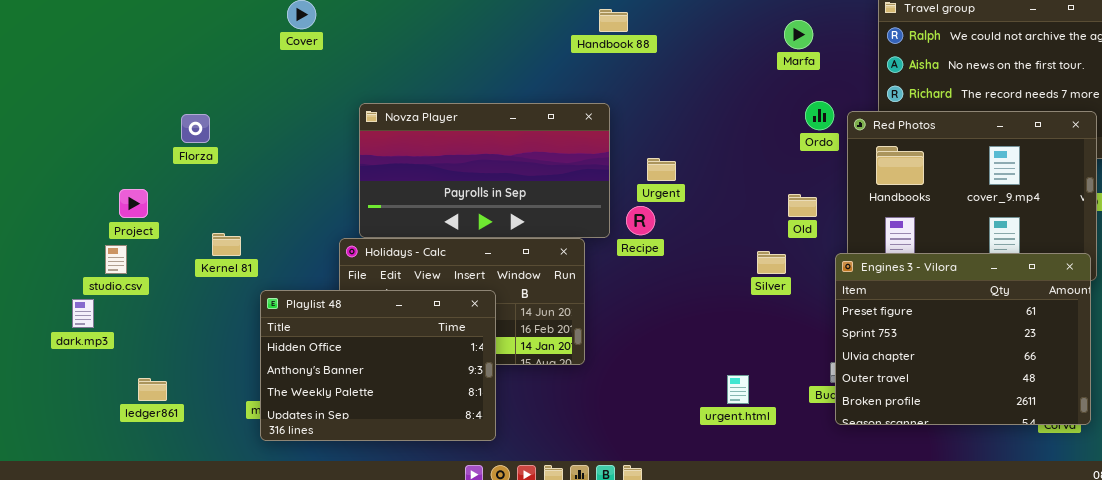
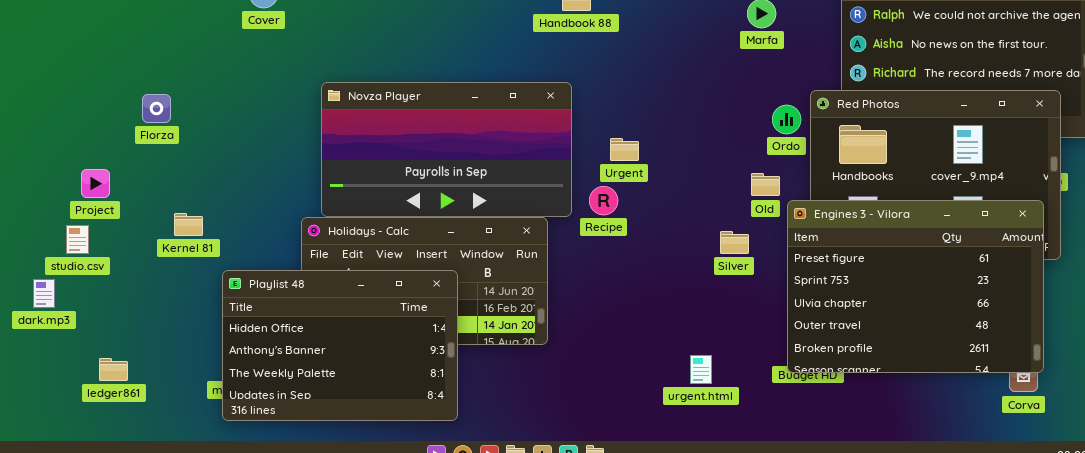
Ordo: [805,101,834,130] -> [772,105,801,134], moved
Engines 3 - Vilora: [835,253,1091,425] -> [787,200,1044,373], moved

